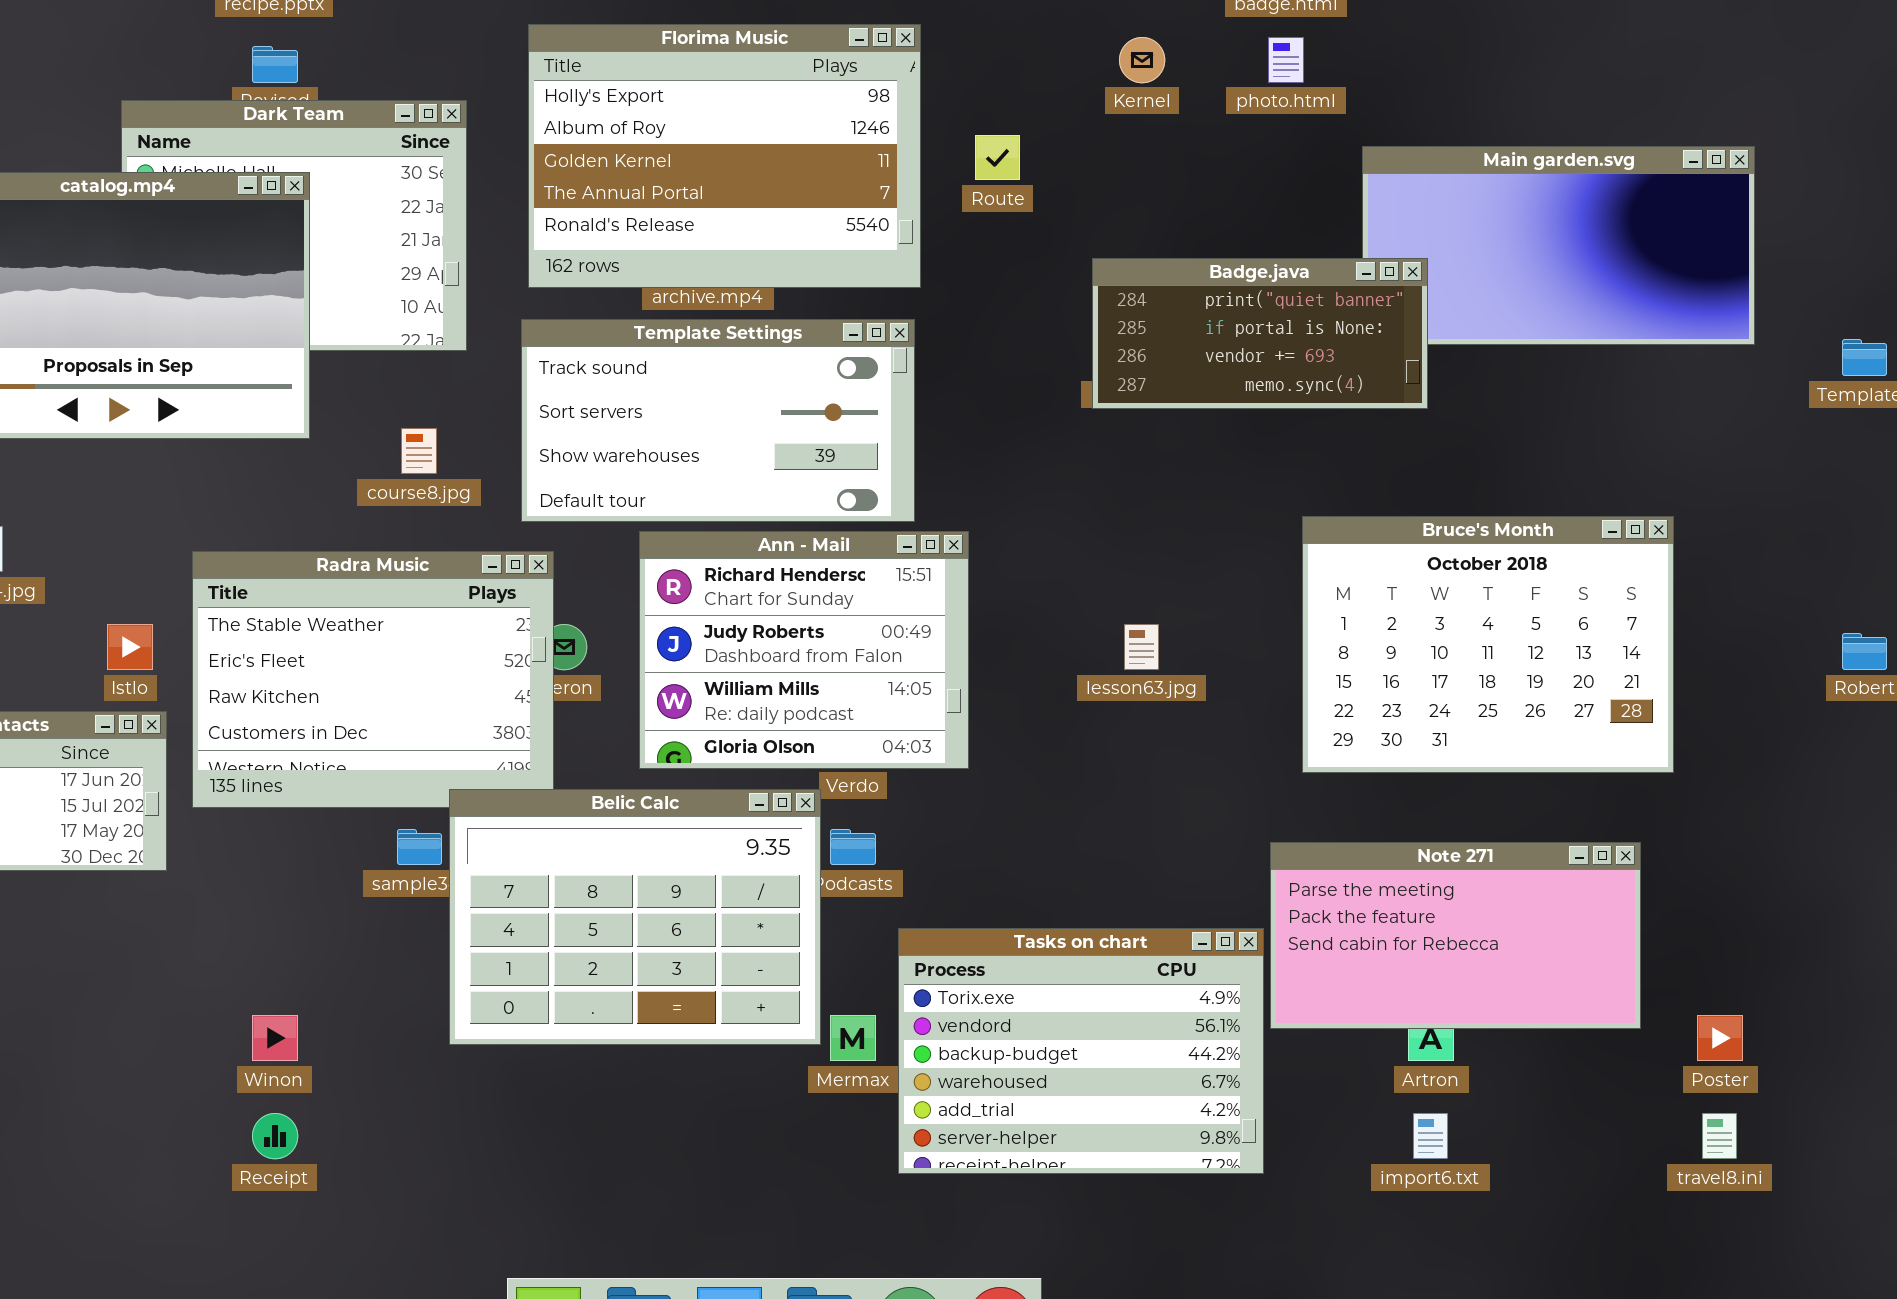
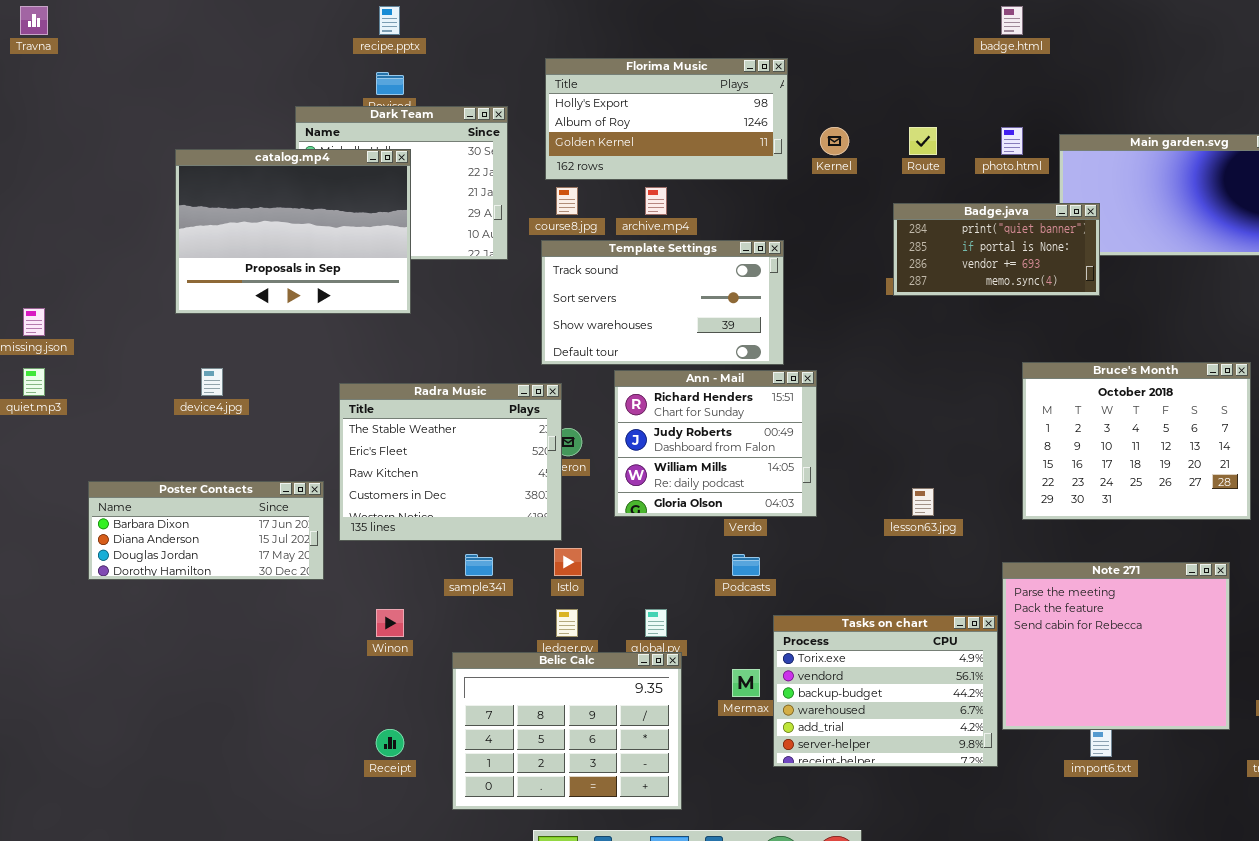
Florima Music: [528,24,921,288] -> [545,58,788,180], resized
Kernel: [1119,37,1165,83] -> [820,127,849,155], moved
photo.html: [1268,37,1304,83] -> [1001,127,1023,155], moved
Route: [975,135,1020,180] -> [909,127,937,155], moved
course8.jpg: [401,428,437,474] -> [556,187,578,215], moved
Istlo: [107,624,153,670] -> [554,548,582,576], moved
lesson63.jpg: [1124,624,1159,670] -> [912,488,934,516], moved
Belic Calc: [449,789,821,1045] -> [452,652,682,810], moved
Note 271: [1270,842,1641,1029] -> [1002,562,1230,730], resized
Winon: [252,1015,298,1061] -> [376,609,404,637], moved

